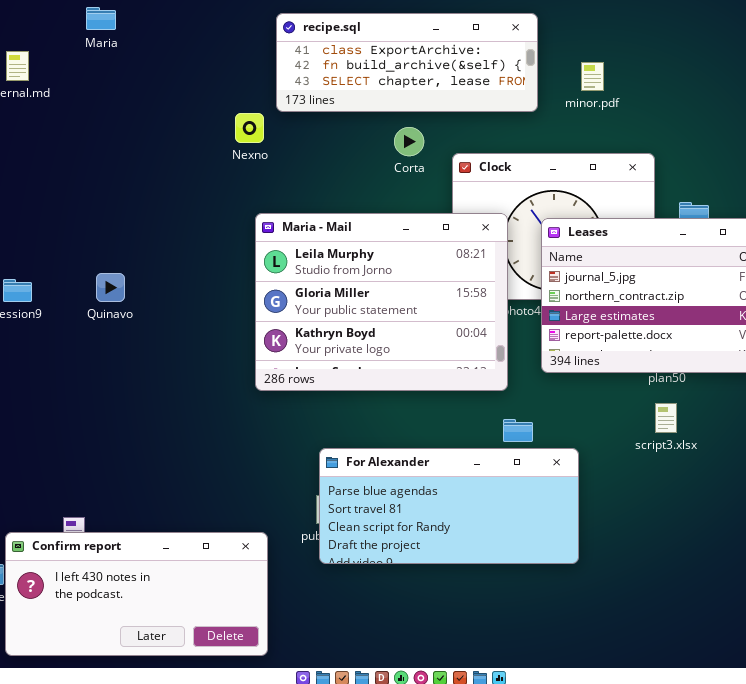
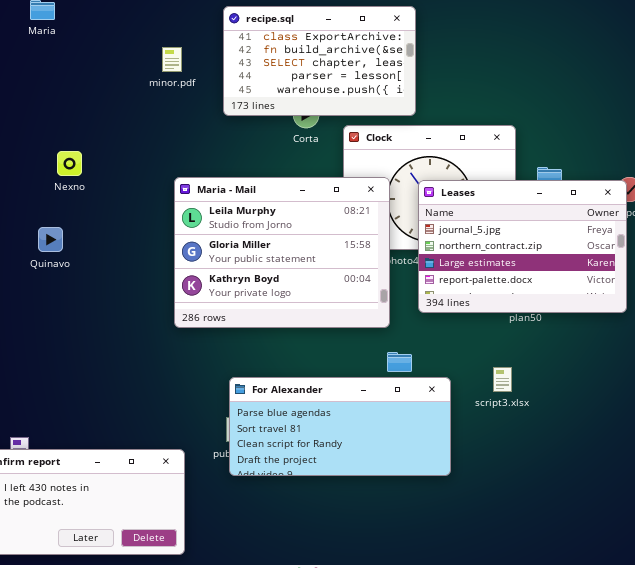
recipe.sql: [276,13,538,112] -> [223,6,416,116], resized
minor.pdf: [581,62,604,91] -> [162,47,182,72], moved
Nexno: [235,113,264,143] -> [57,151,82,176], moved
script3.xlsx: [655,403,677,433] -> [493,367,512,392], moved

